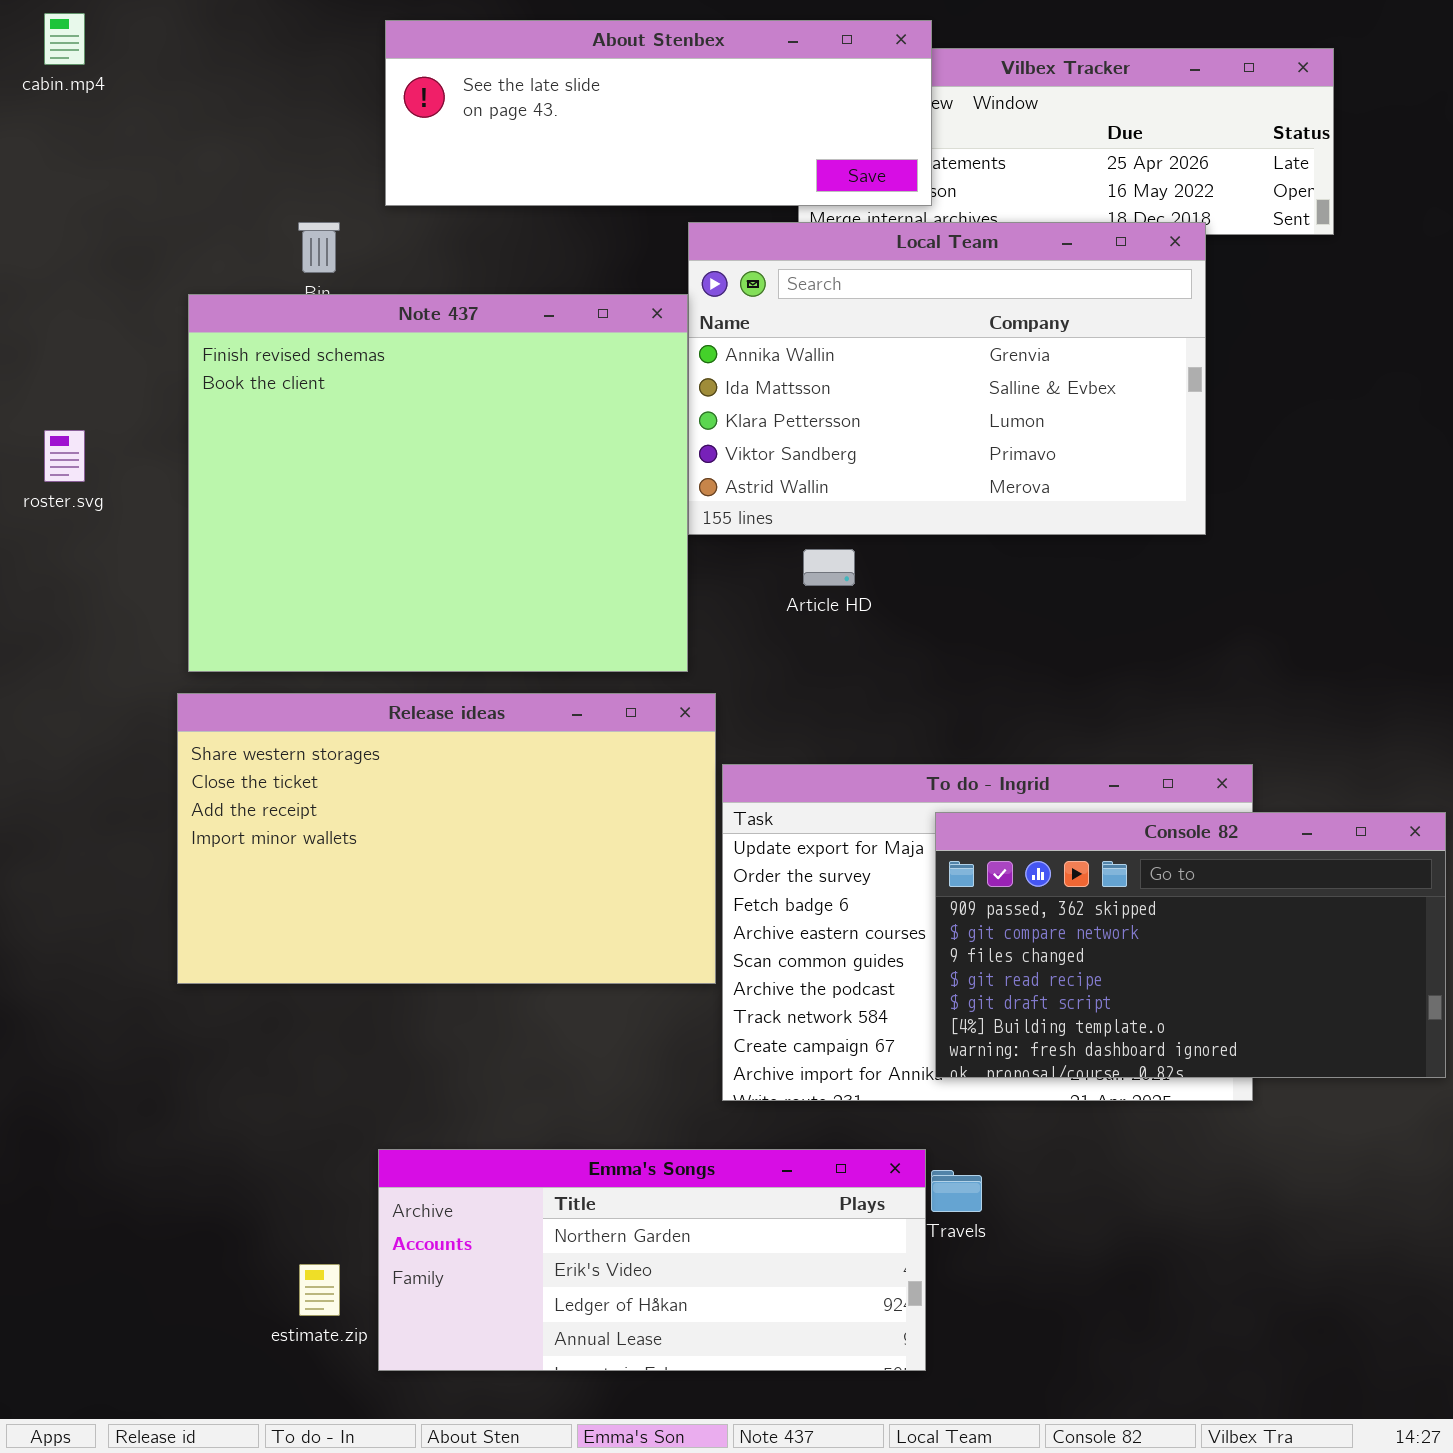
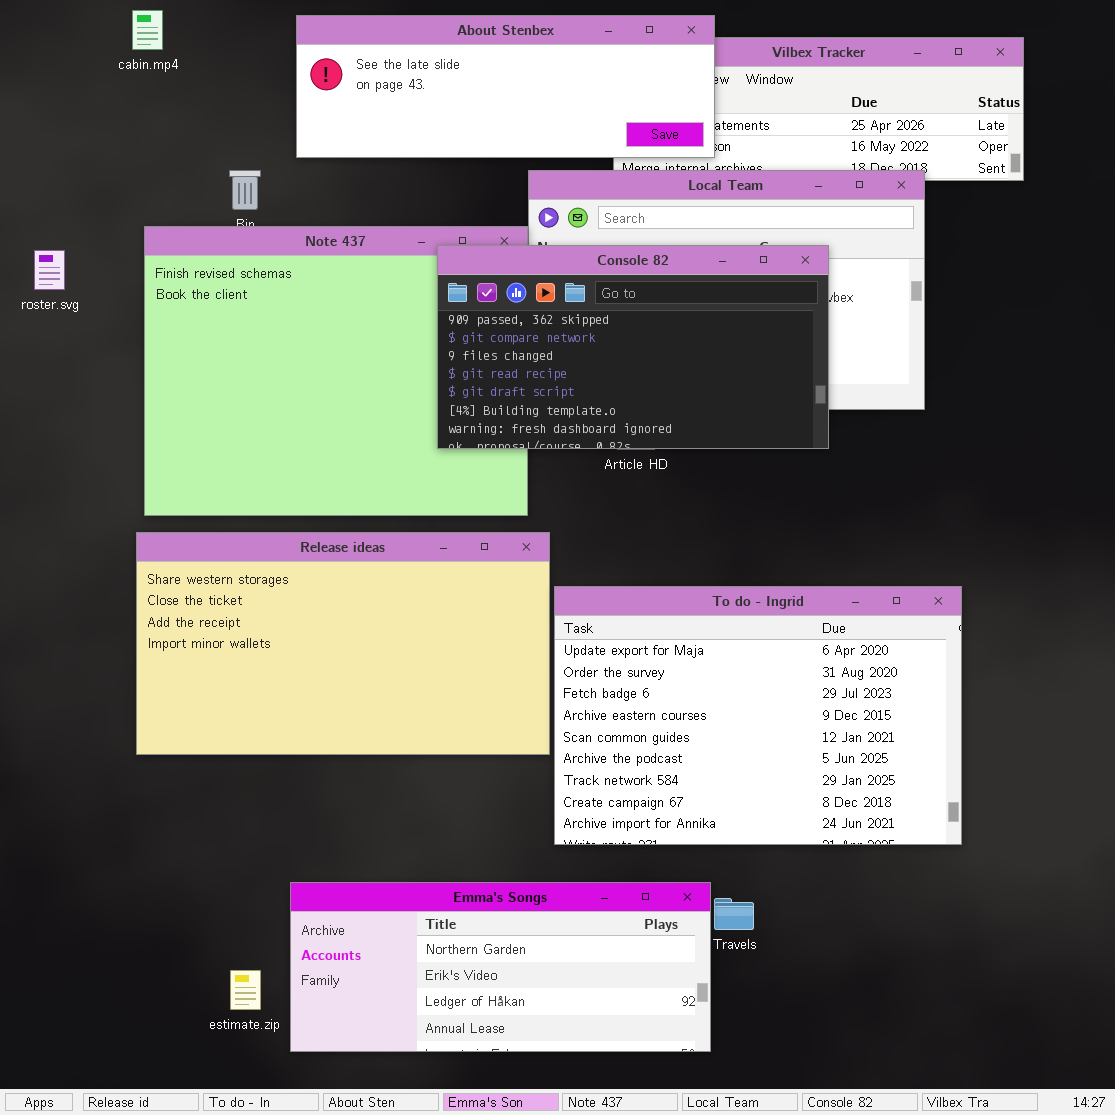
cabin.mp4: [44,13,85,65] -> [132,10,163,50], moved
roster.svg: [44,430,85,482] -> [34,250,65,290], moved
Console 82: [935,812,1446,1078] -> [437,245,829,449], moved

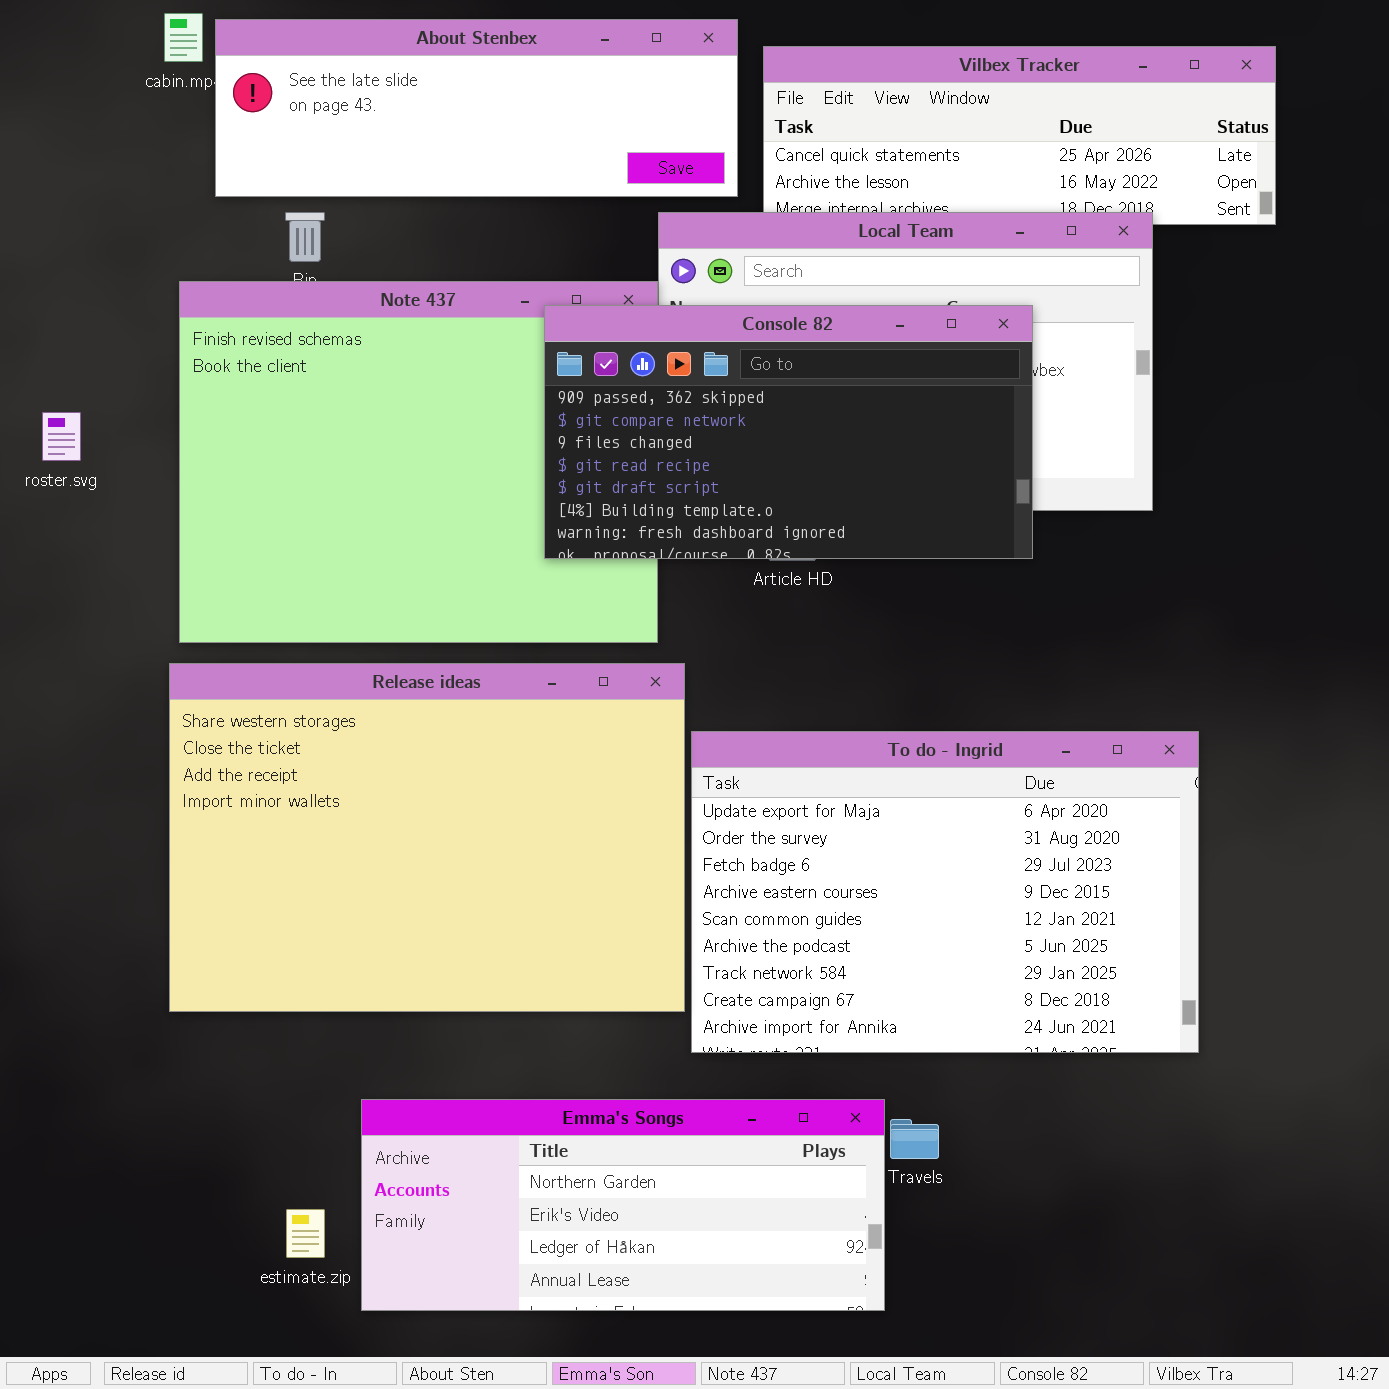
About Stenbex: [296,15,715,158] -> [215,19,738,197], moved
roster.svg: [34,250,65,290] -> [42,412,81,461], moved
Release ideas: [136,532,550,755] -> [169,663,685,1012], resized

